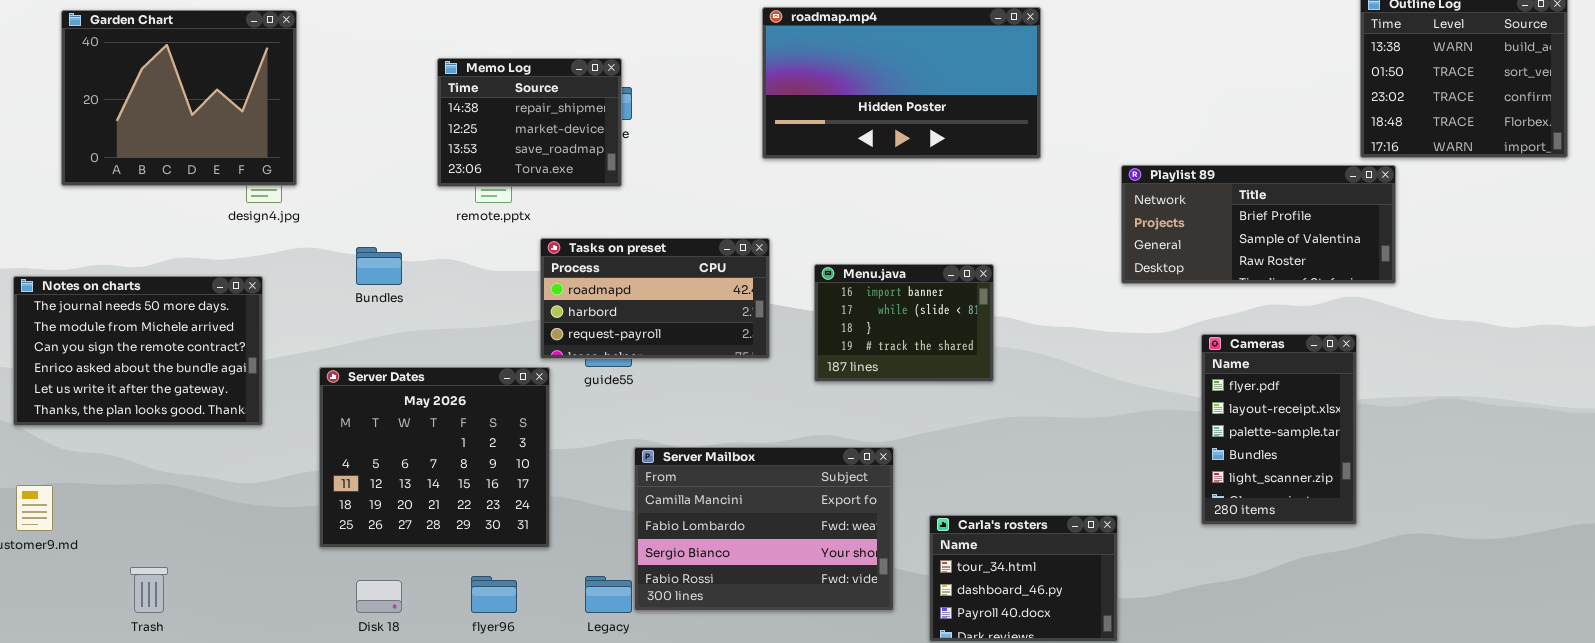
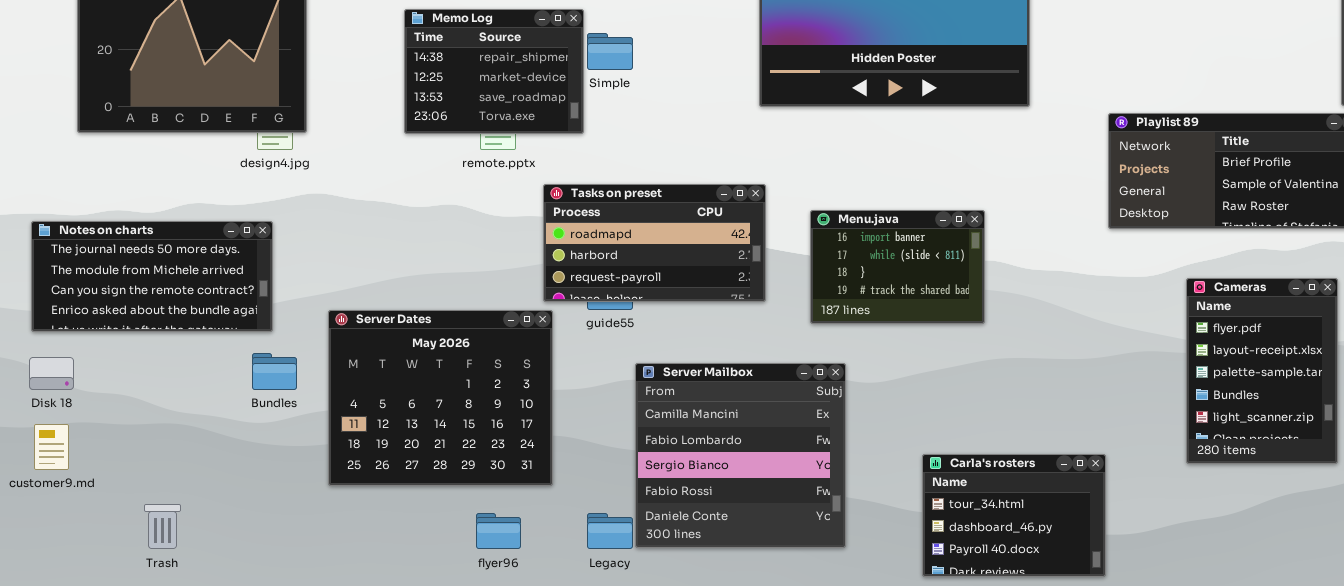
Memo Log: [437,58,622,187] -> [404,9,584,134], moved
Bundles: [356,247,402,285] -> [252,353,297,390], moved
Notes on charts: [13,276,263,426] -> [31,221,273,332], resized
Server Mailbox: [634,447,894,611] -> [635,363,846,548], resized
Disk 18: [356,580,402,613] -> [29,357,74,390], moved

